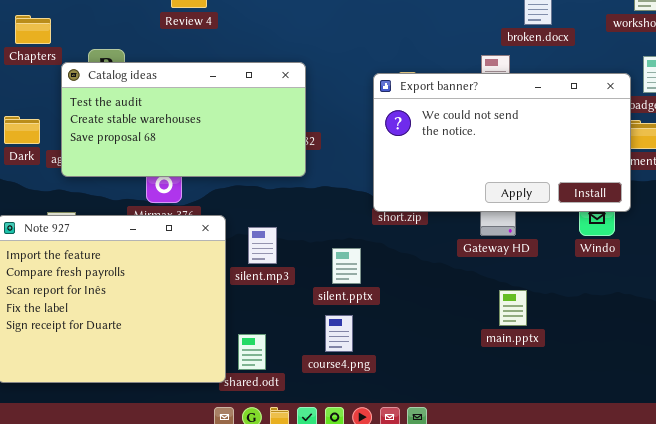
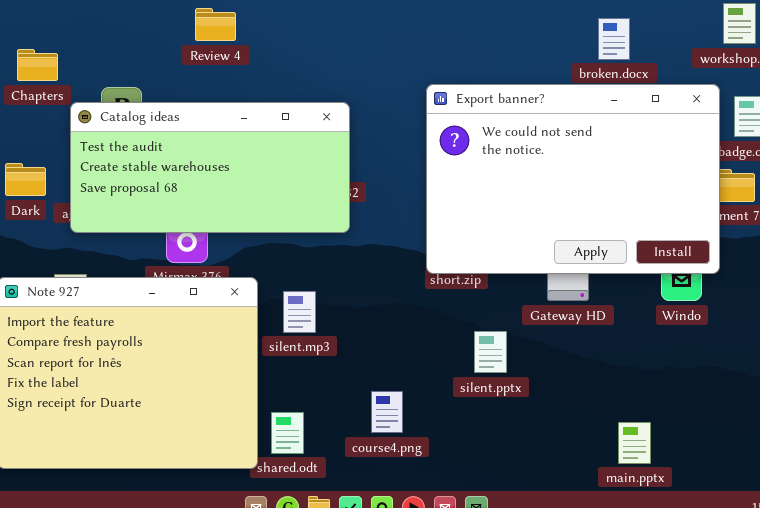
Export banner?: [373,73,631,212] -> [426,84,720,274], resized
silent.pptx: [332,248,361,284] -> [474,331,507,373], moved
main.pptx: [499,290,527,326] -> [618,422,651,464], moved

